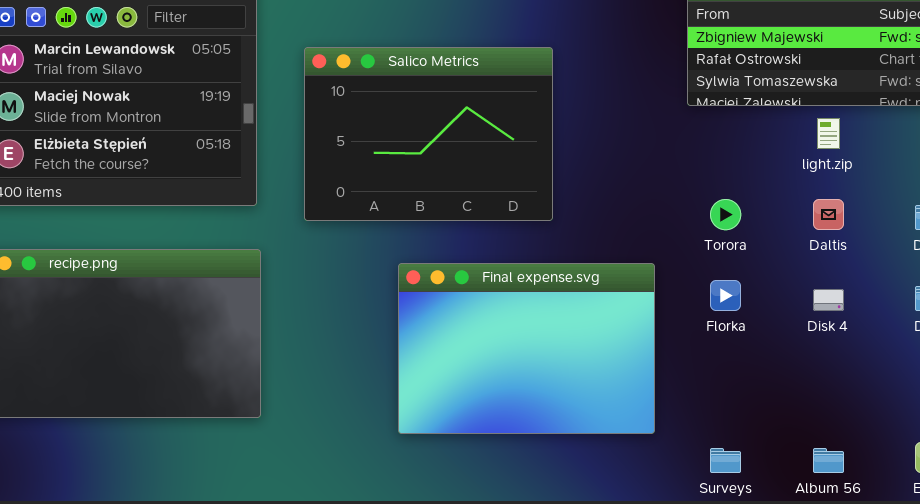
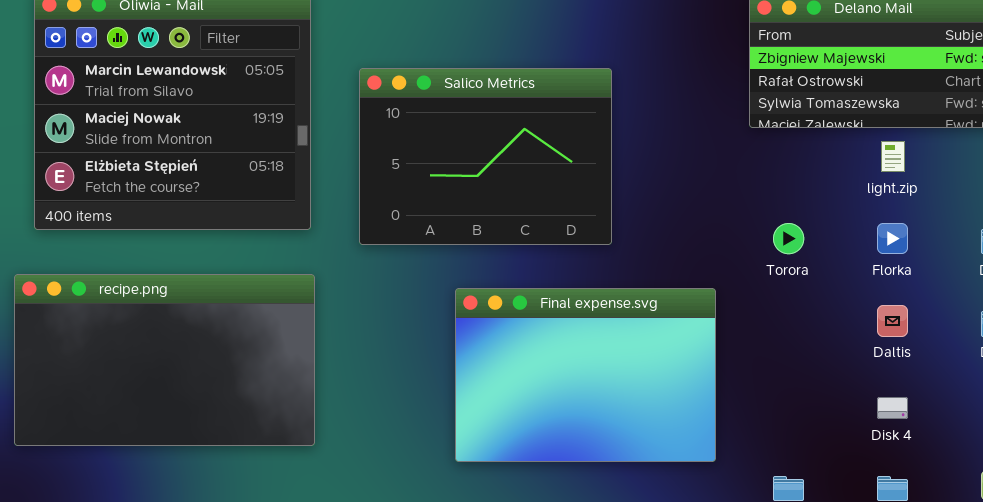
Daltis: [813,199,844,230] -> [877,305,908,337], moved
Florka: [710,280,741,311] -> [877,223,908,254], moved
Disk 4: [813,289,844,311] -> [877,397,908,419], moved

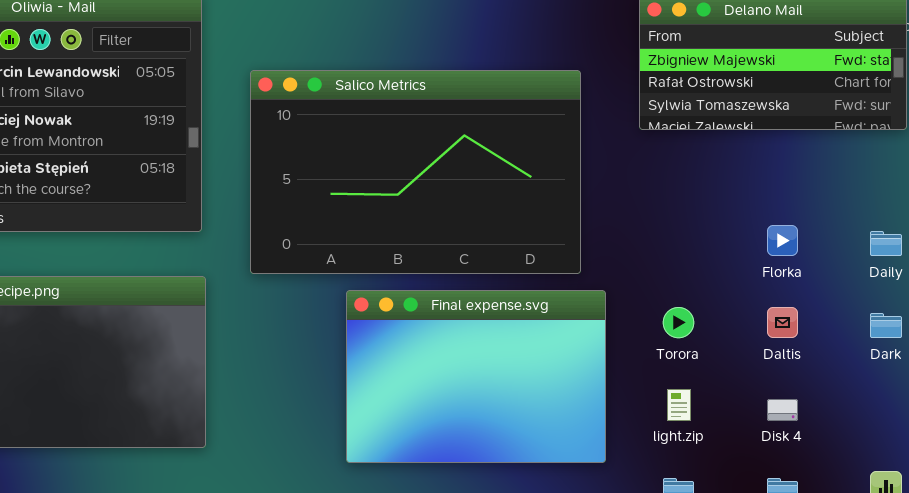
Salico Metrics: [359,68,612,245] -> [250,70,581,274], resized
light.zip: [881,141,905,172] -> [667,389,691,421], moved
Torora: [773,223,804,254] -> [663,307,694,338], moved

